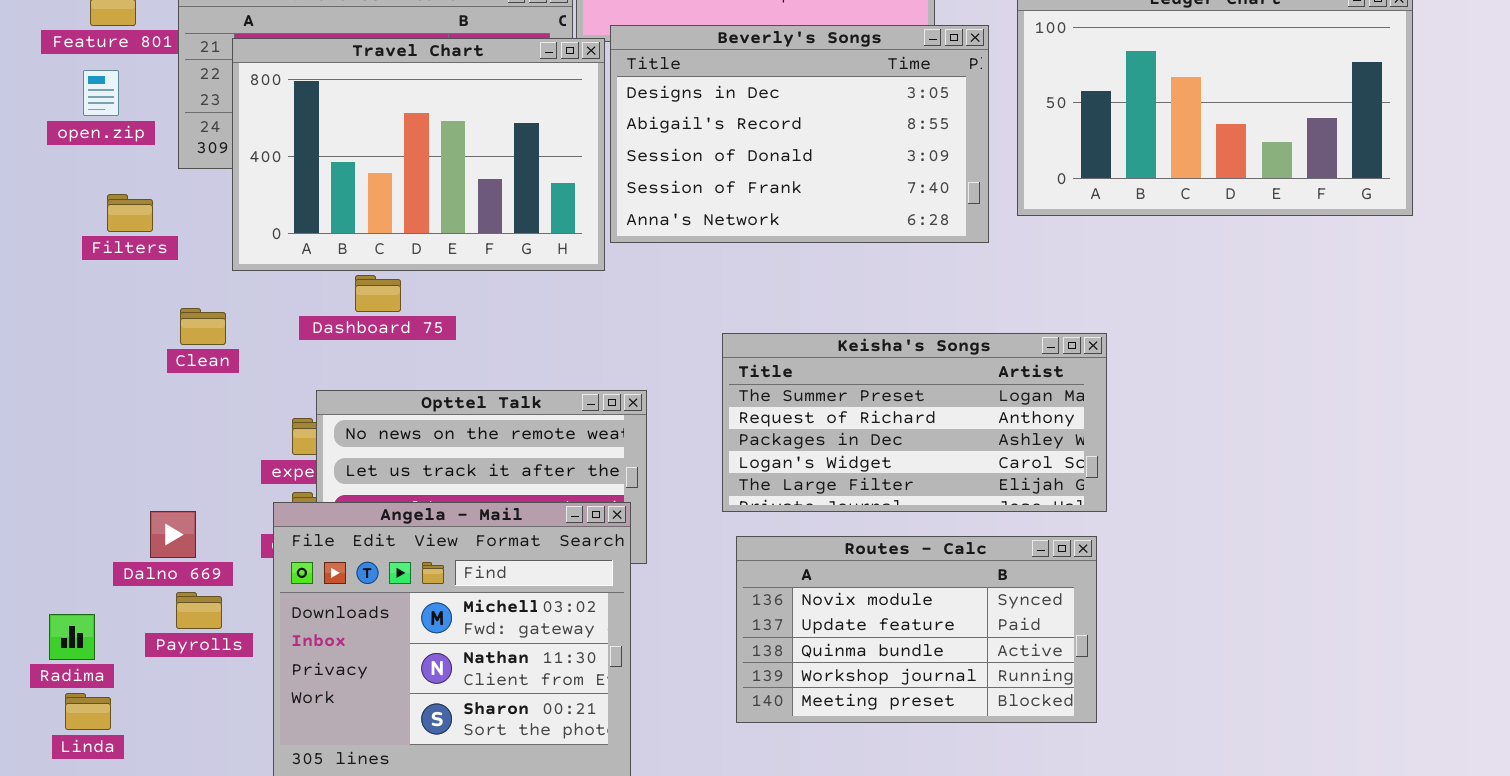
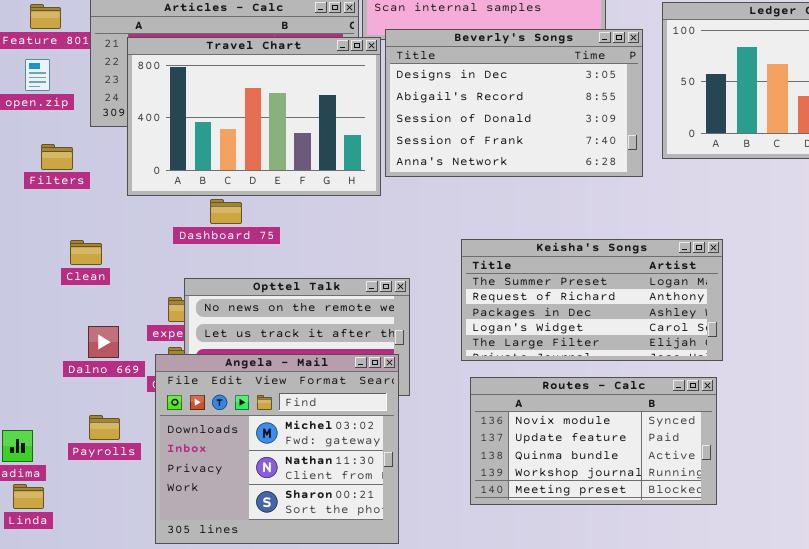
Clean: [180,308,226,345] -> [70,240,102,265], moved
Dalno 669: [150,511,196,558] -> [88,326,119,358], moved

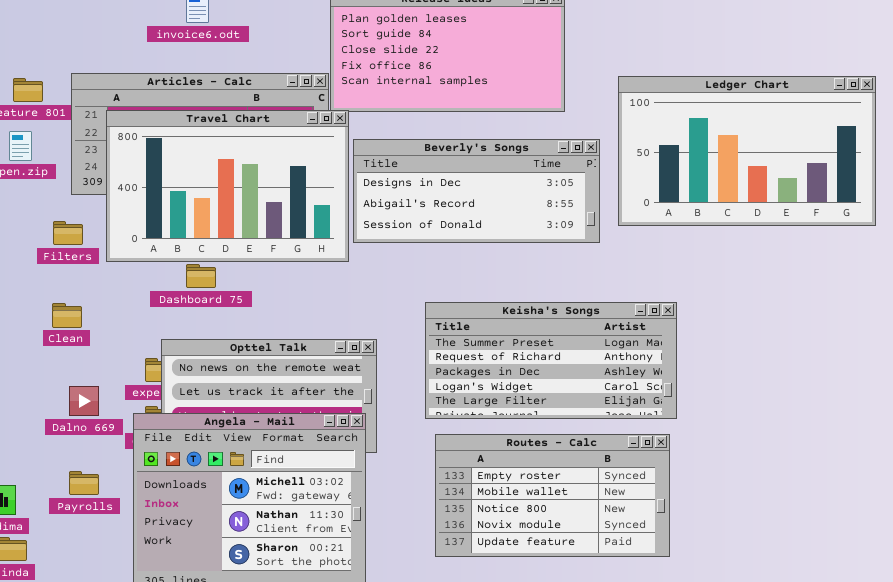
Beverly's Songs: [385,29,643,177] -> [353,139,600,243], resized
Filters: [41,144,73,170] -> [53,221,83,245], moved
Routes - Calc: [470,377,717,505] -> [435,434,670,557], scrolled up 3 rows

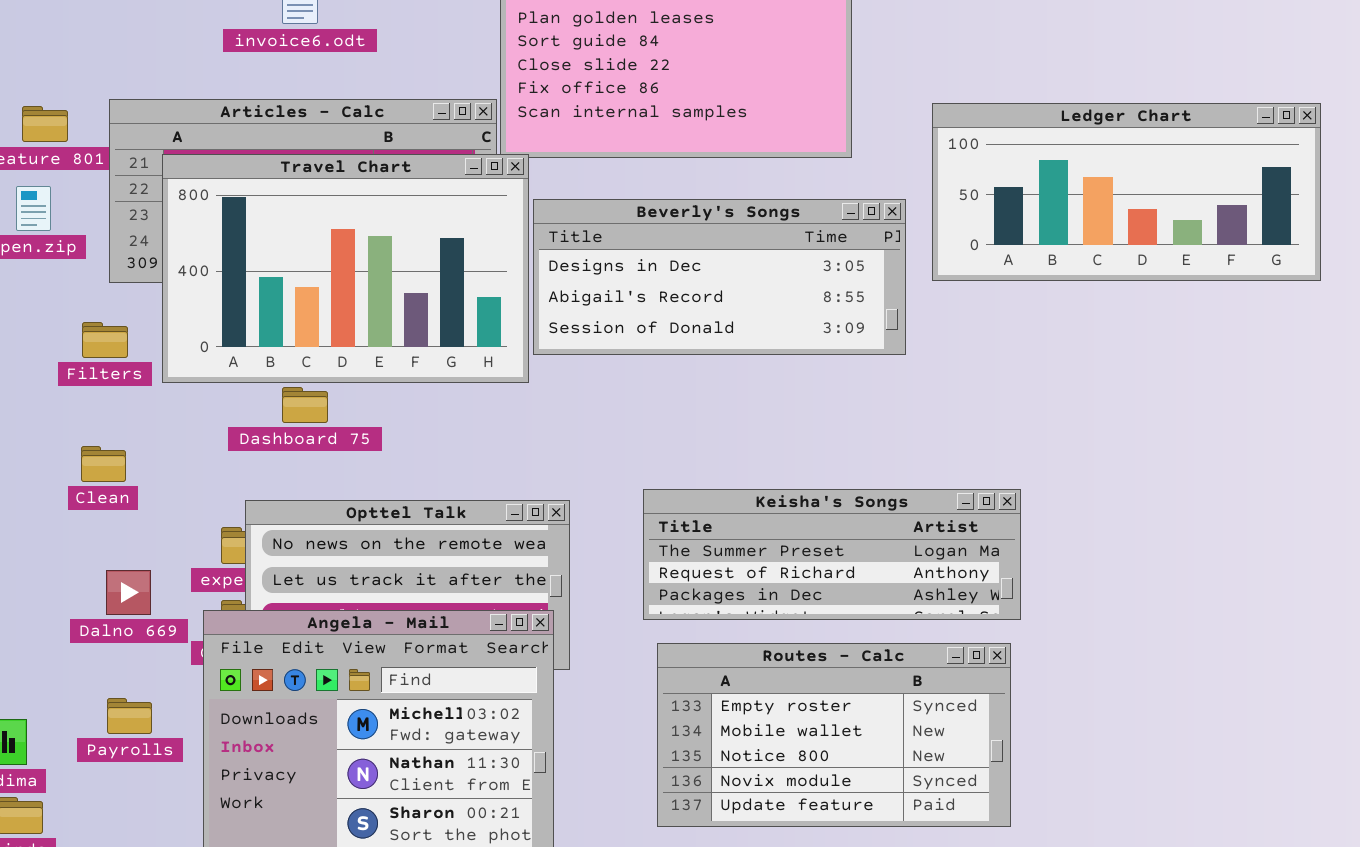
Ledger Chart: [618,76,876,226] -> [932,103,1321,281], resized
Keisha's Songs: [425,302,677,419] -> [643,489,1021,620], resized

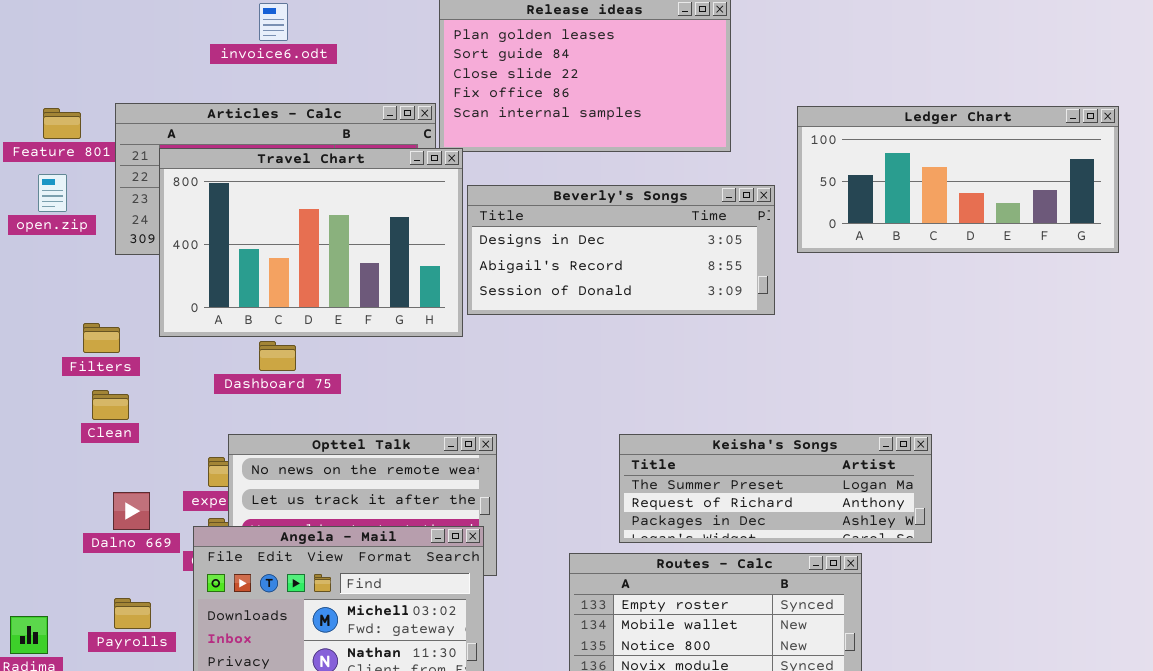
Filters: [82,322,128,358] -> [83,323,120,353], moved
Keisha's Songs: [643,489,1021,620] -> [619,434,932,543], moved

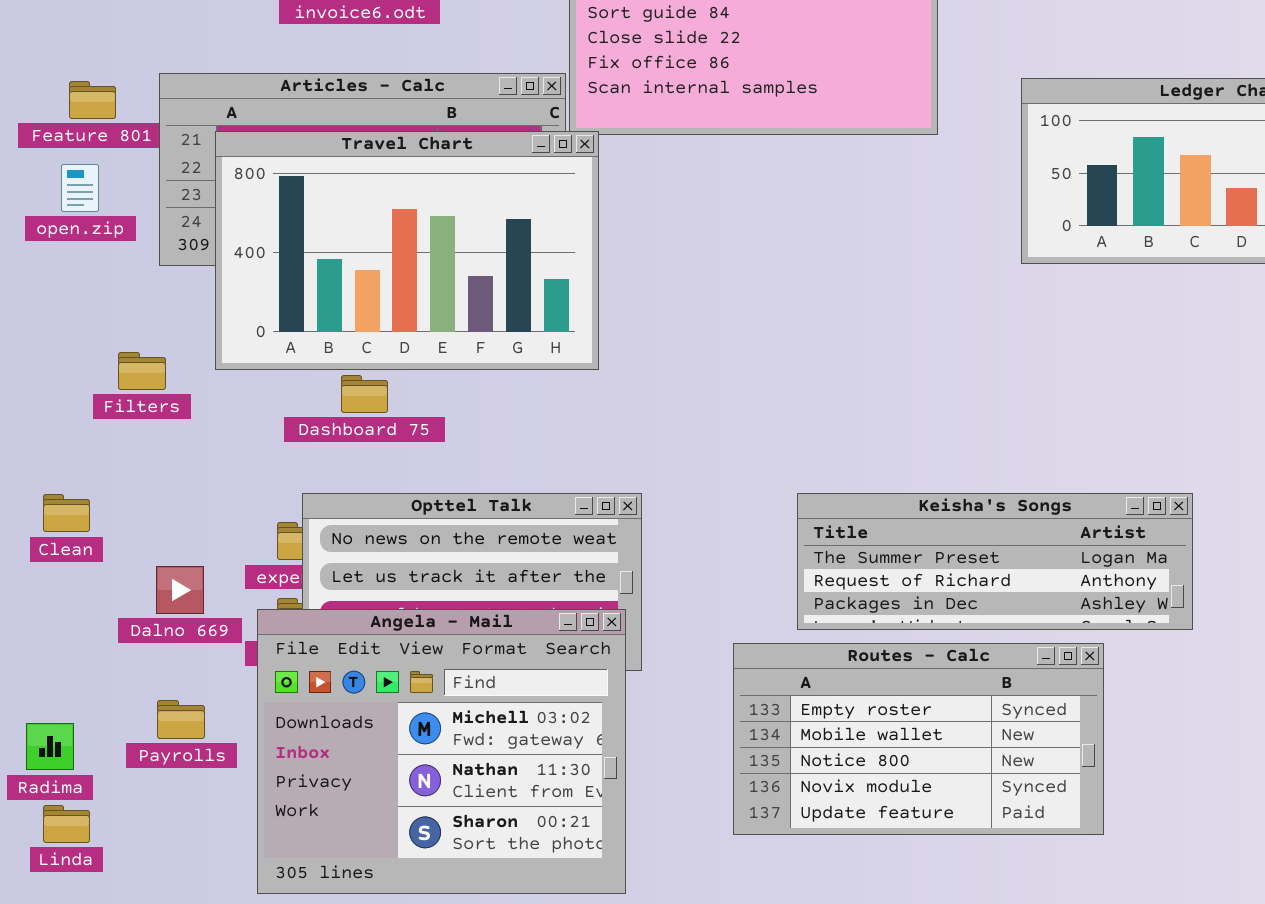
Beverly's Songs: [467,185,775,315] -> none, closed
Clean: [92,390,129,420] -> [43,494,90,532], moved

